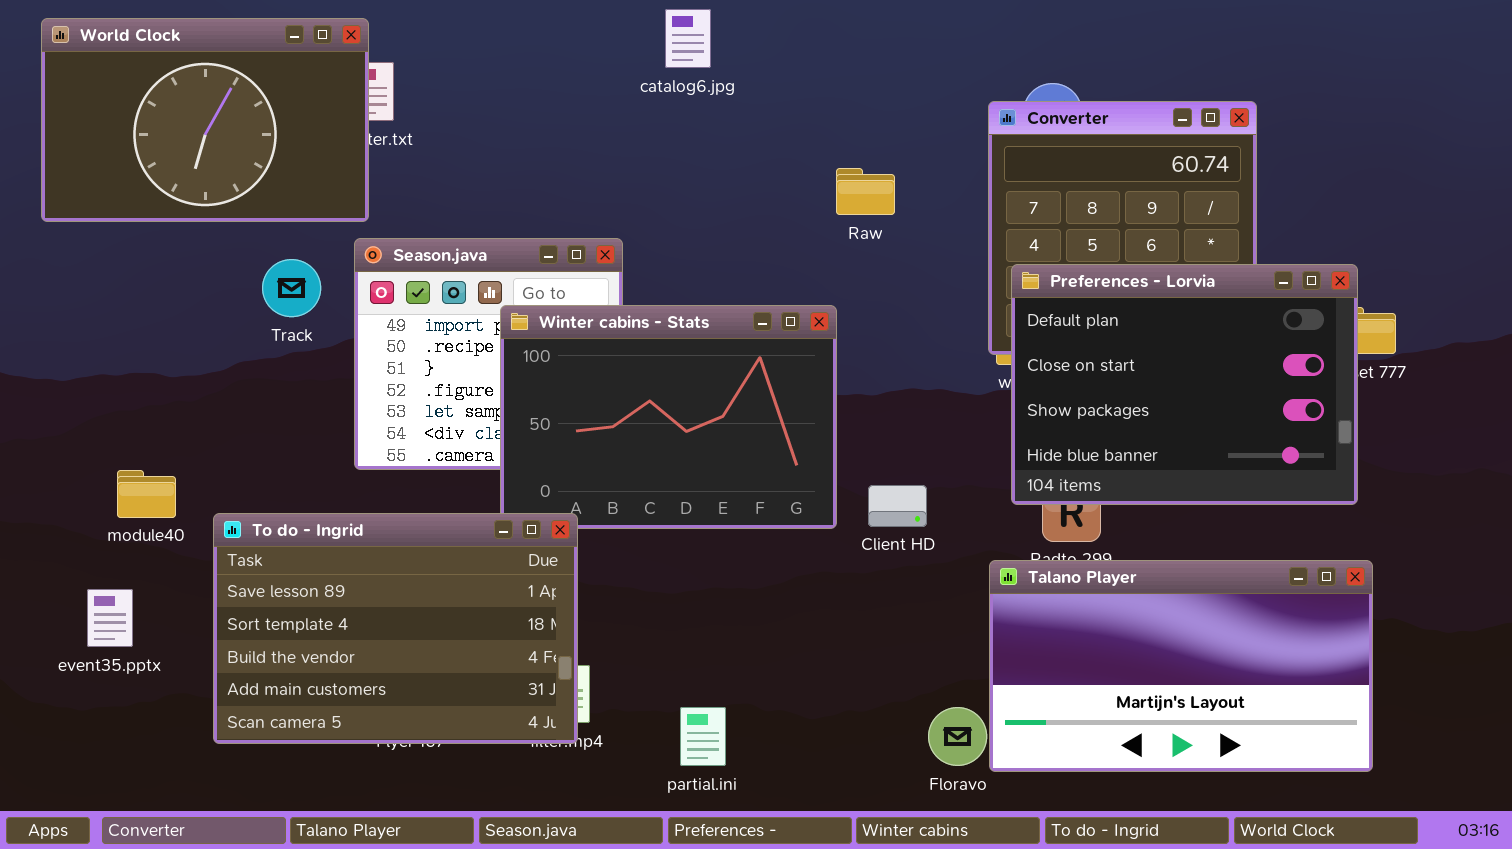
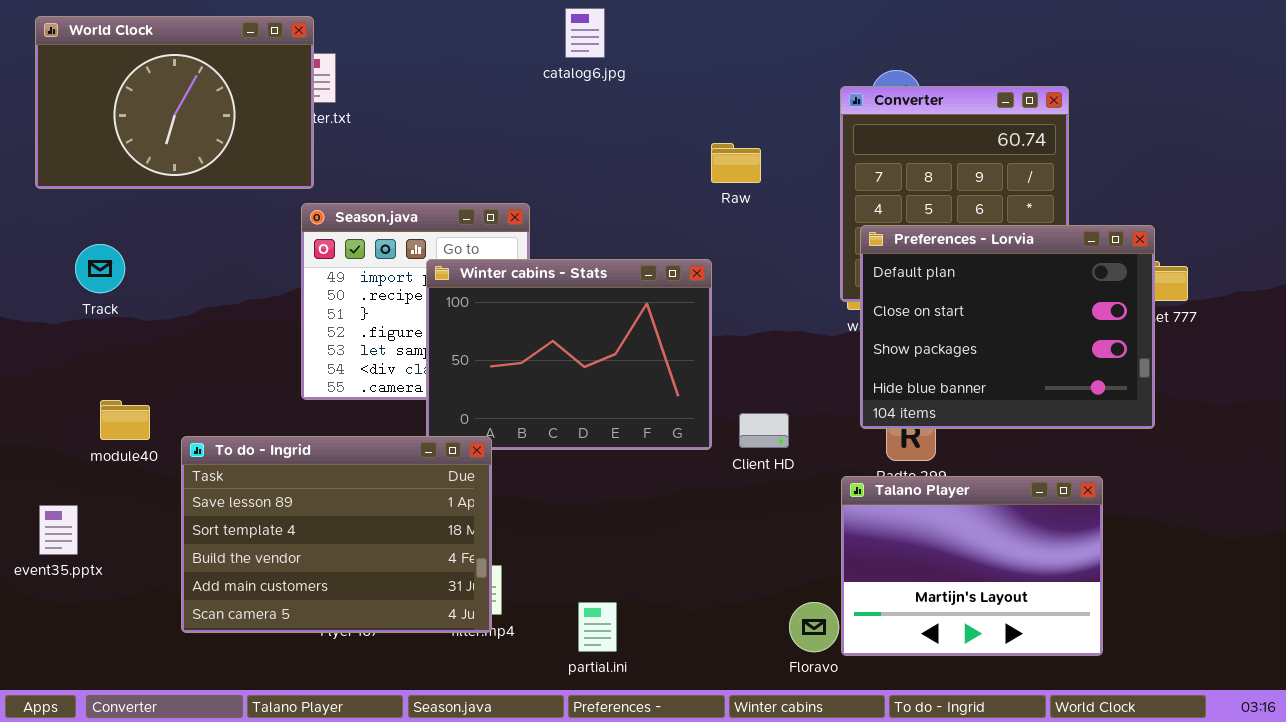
Track: [262,259,321,317] -> [75,244,125,293], moved
Talano Player: [989,560,1373,772] -> [841,476,1103,656], resized
event35.pptx: [87,589,133,647] -> [39,505,78,555], moved

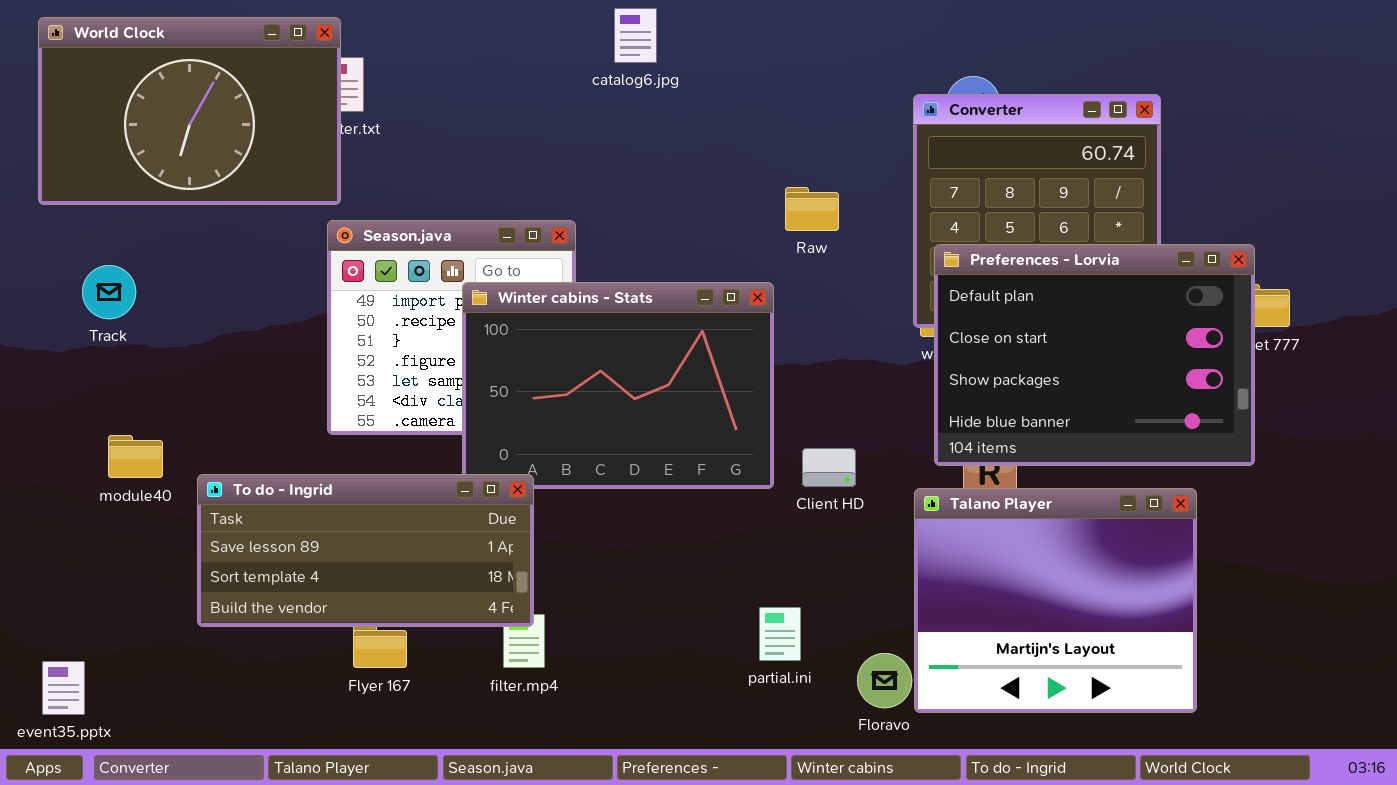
Raw: [711,143,761,183] -> [785,187,839,231], moved
To do - Ingrid: [181,436,492,633] -> [197,474,534,627], resized
Talano Player: [841,476,1103,656] -> [914,488,1197,713], resized
event35.pptx: [39,505,78,555] -> [42,661,85,715], moved
partial.ini: [578,602,617,652] -> [759,607,801,661], moved

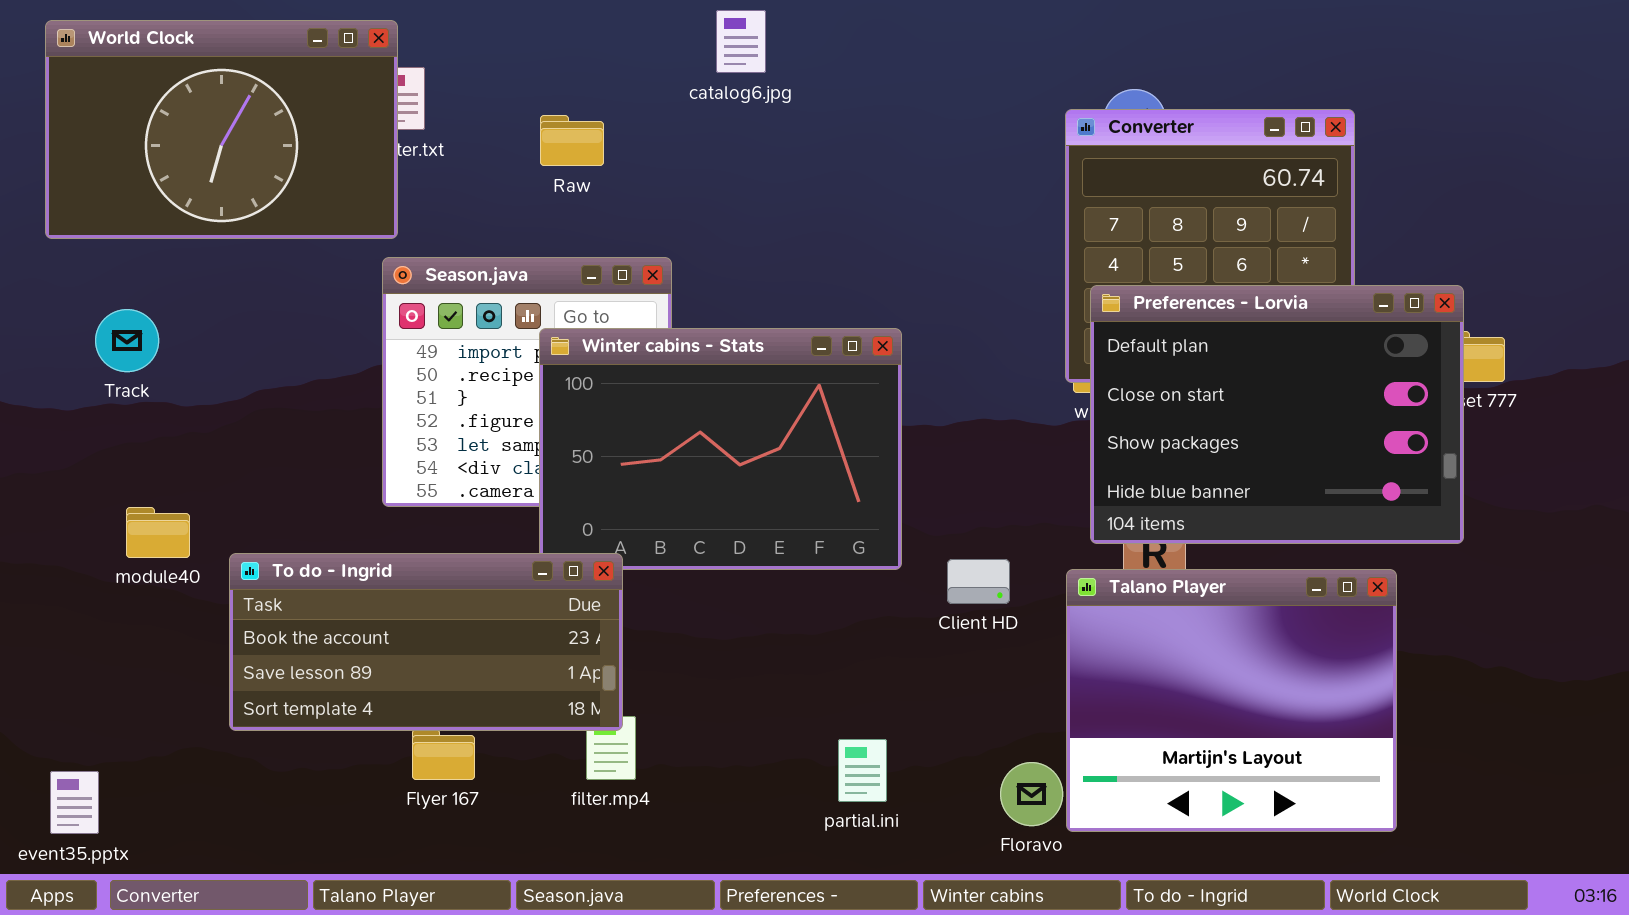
Raw: [785,187,839,231] -> [540,115,604,166], moved
Client HD: [802,448,856,487] -> [947,559,1010,604], moved
To do - Ingrid: [197,474,534,627] -> [229,553,623,731], scrolled up 1 row
partial.ini: [759,607,801,661] -> [838,739,887,802], moved

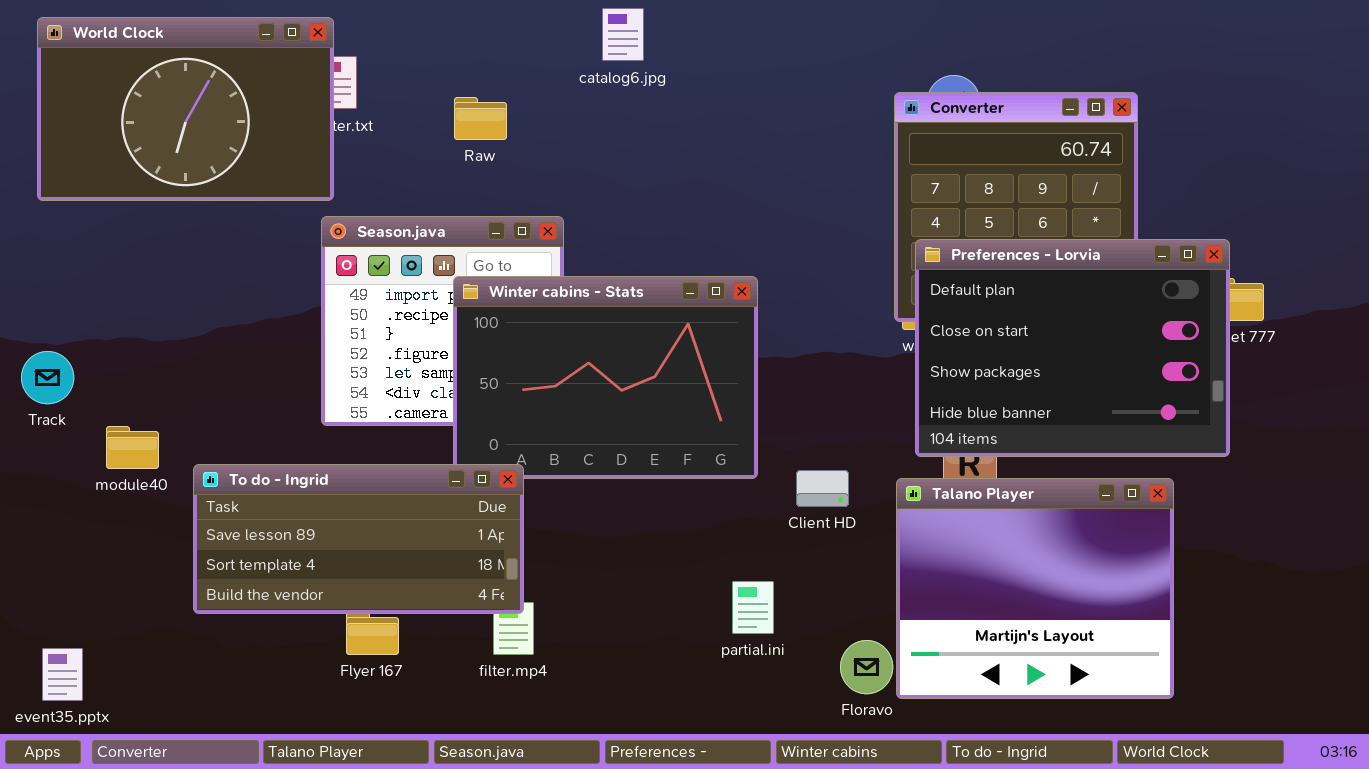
Track: [95,309,159,372] -> [21,351,74,404], moved
To do - Ingrid: [229,553,623,731] -> [193,464,524,614], scrolled down 1 row
partial.ini: [838,739,887,802] -> [732,581,774,634], moved

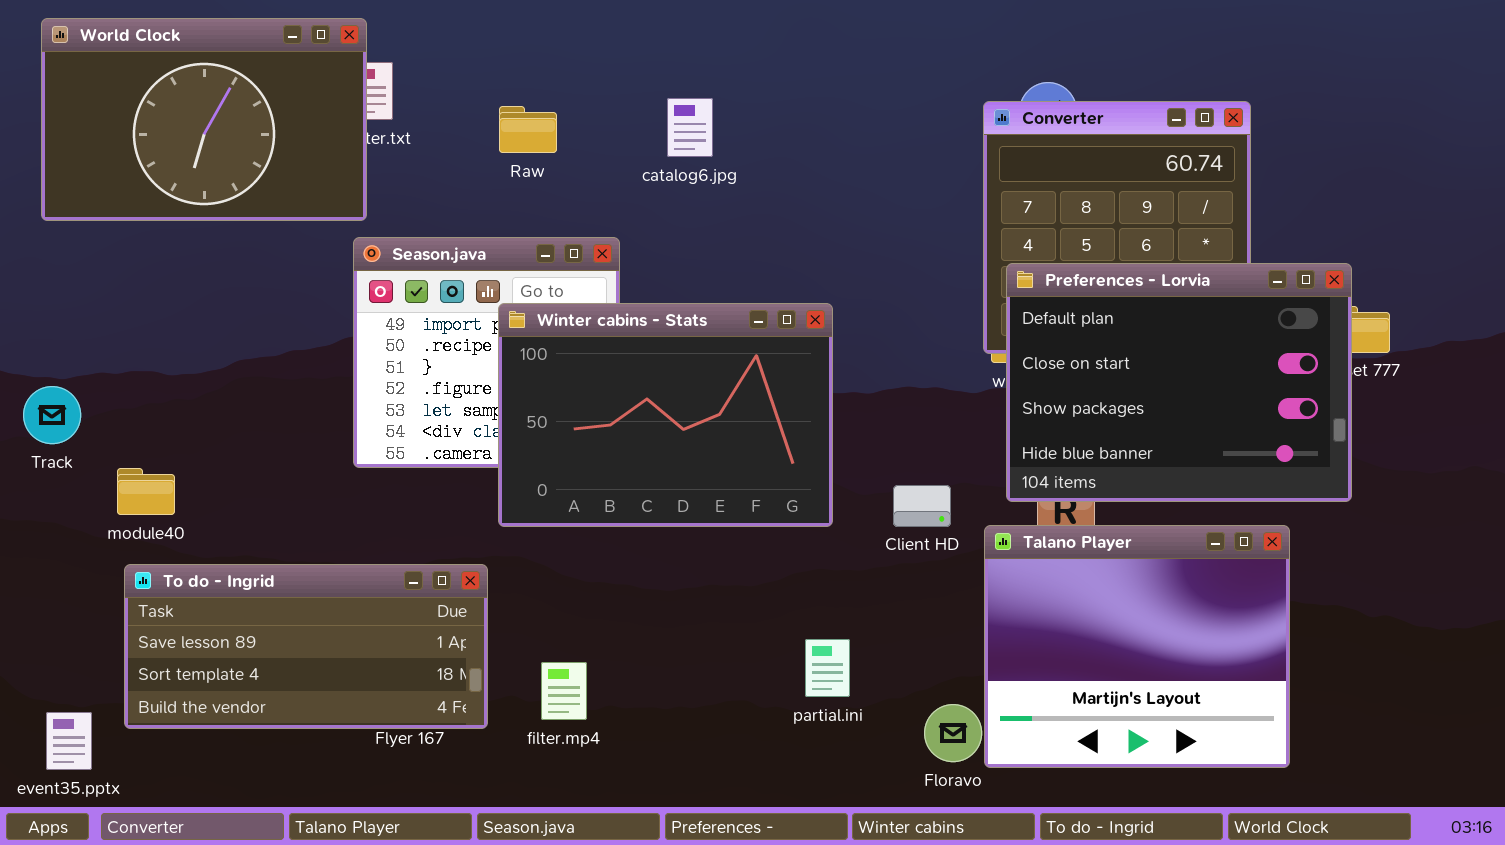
catalog6.jpg: [602,8,644,61] -> [667,98,713,157], moved
To do - Ingrid: [193,464,524,614] -> [124,564,488,729], moved
Client HD: [796,470,849,507] -> [893,485,951,527], moved

